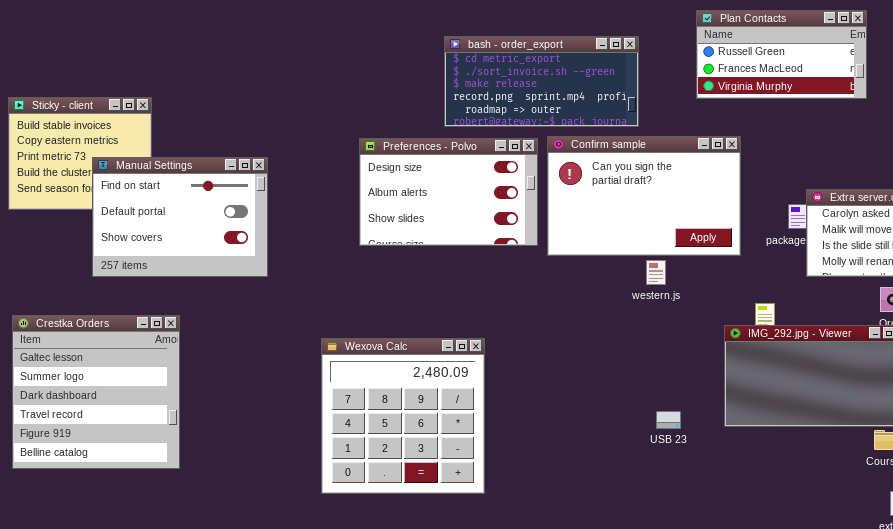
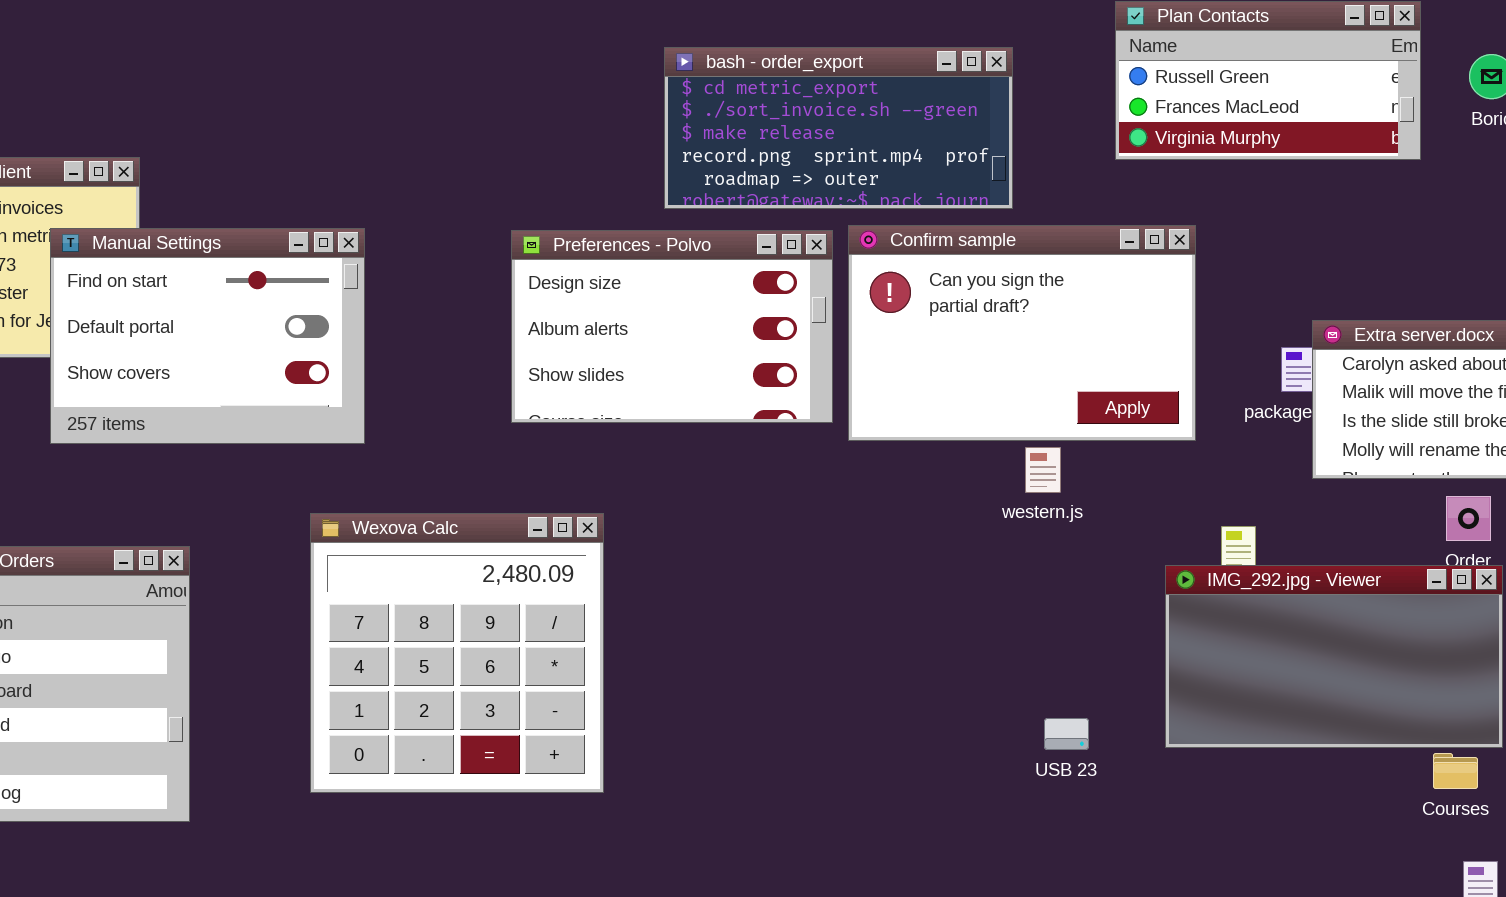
Manual Settings: [92,157,268,277] -> [50,228,365,444], moved
Wexova Calc: [321,338,485,494] -> [310,513,604,793], moved

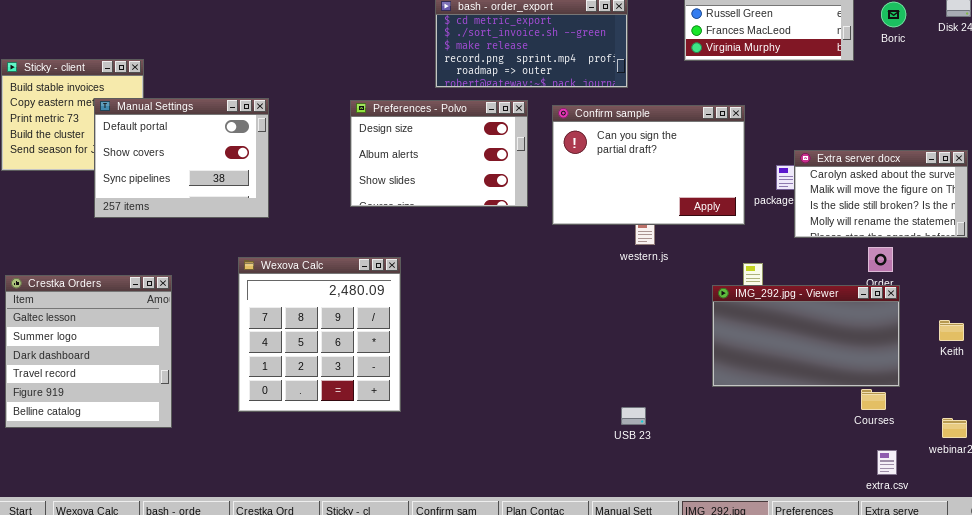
Confirm sample: [848,225,1196,441] -> [552,105,745,225], moved
Manual Settings: [50,228,365,444] -> [94,98,269,218], scrolled down 1 row
USB 23: [1044,718,1089,750] -> [621,407,646,425], moved

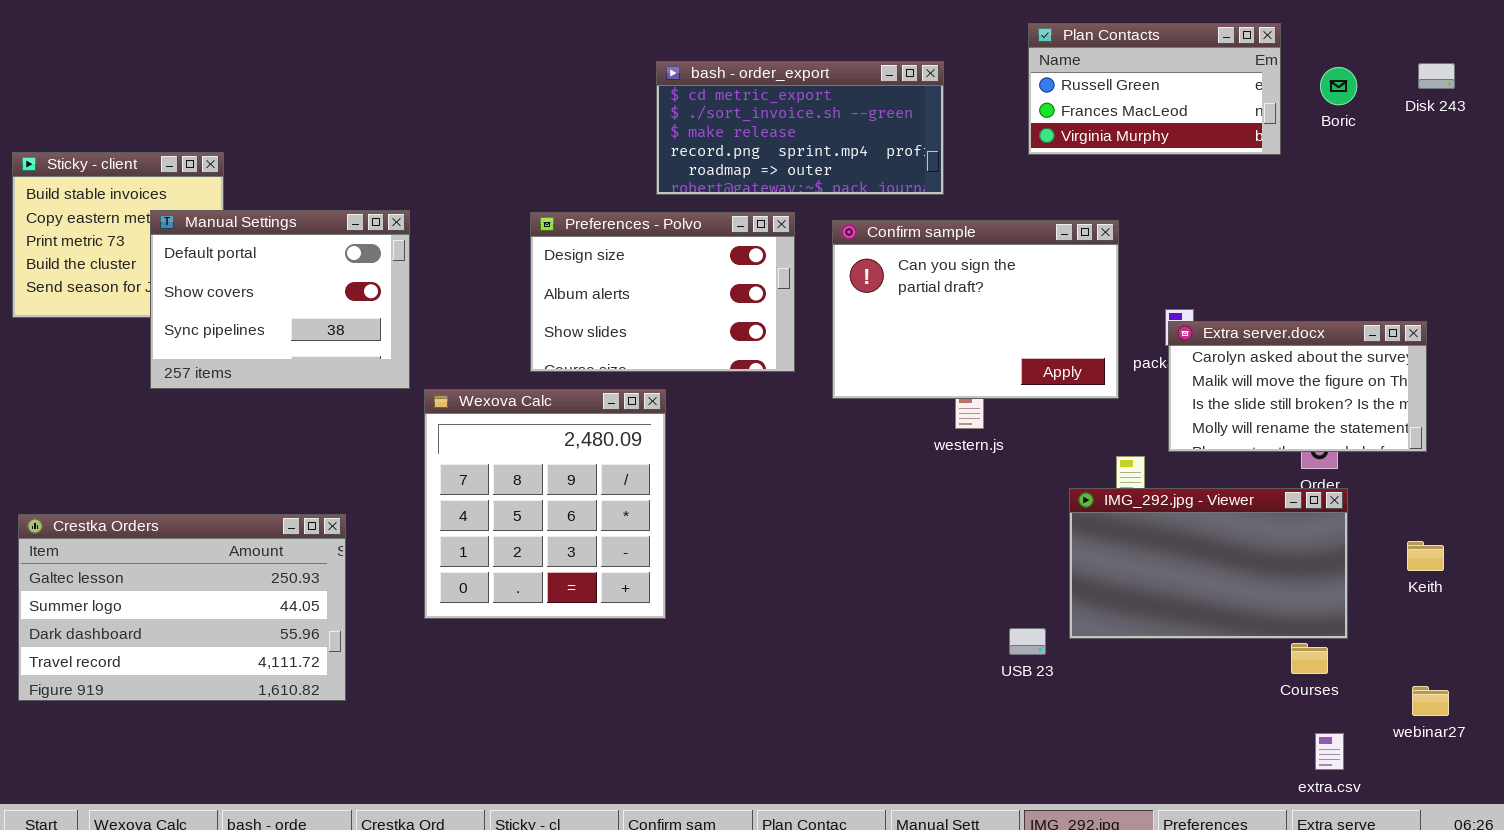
Extra server.docx: [794,150,968,238] -> [1168,321,1427,452], moved
Wexova Calc: [238,257,401,412] -> [424,389,666,619], moved
Crestka Orders: [5,275,172,428] -> [18,514,346,701], resized
USB 23: [621,407,646,425] -> [1009,628,1046,655], moved

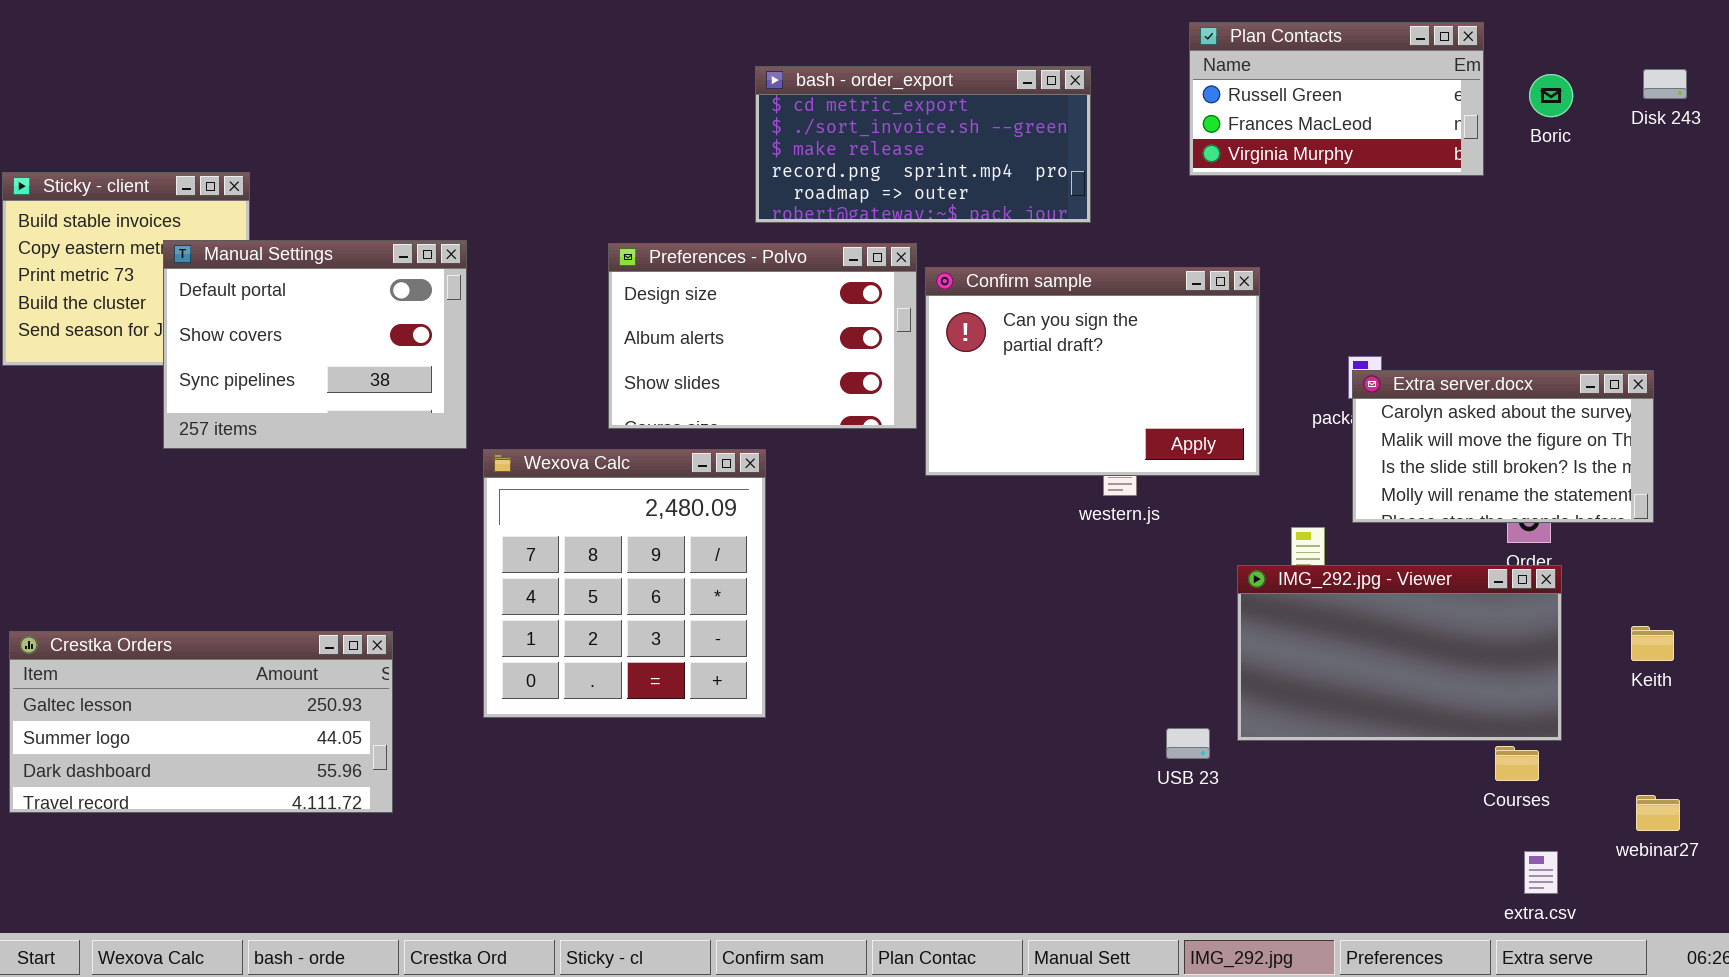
Confirm sample: [832,220,1119,399] -> [925,267,1260,476], moved
Crestka Orders: [18,514,346,701] -> [9,631,393,813], resized

